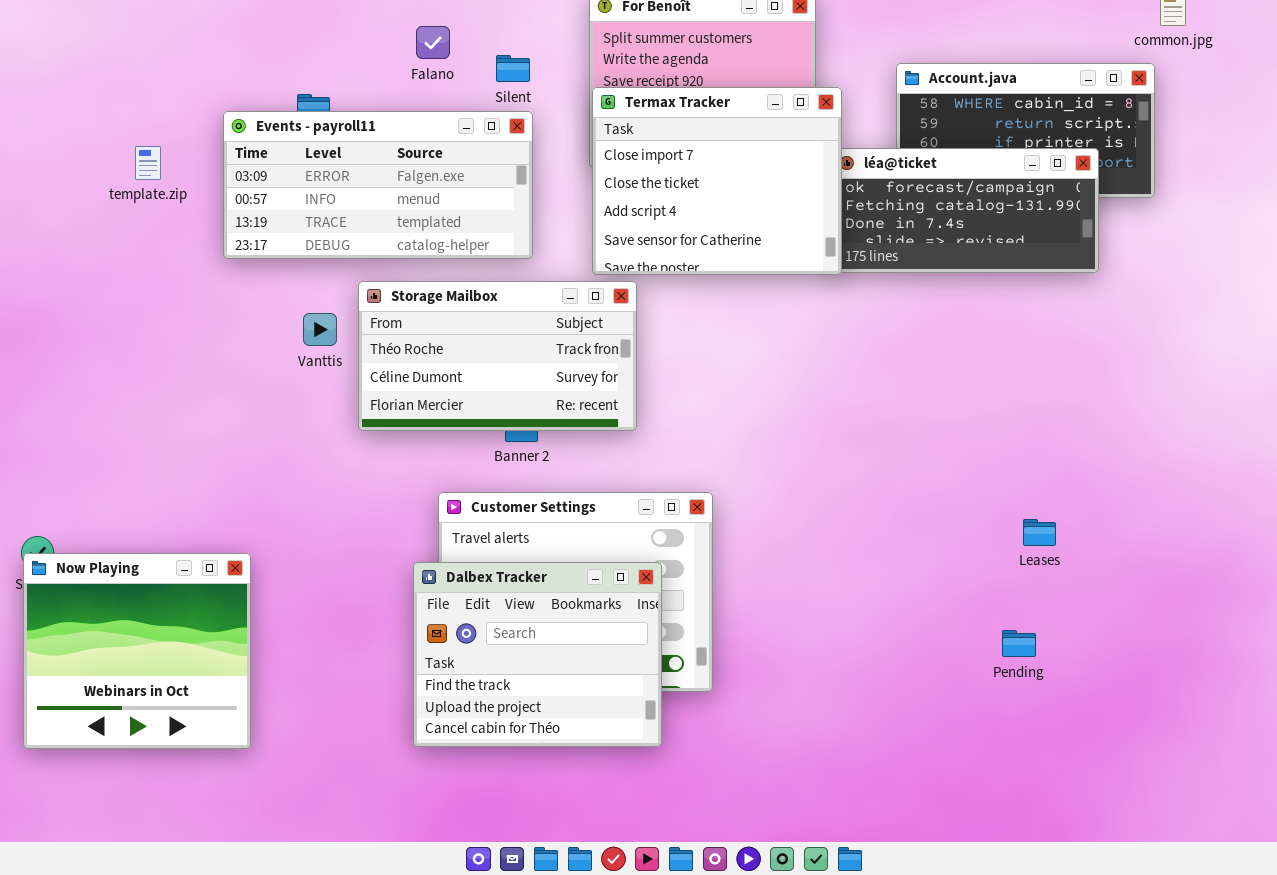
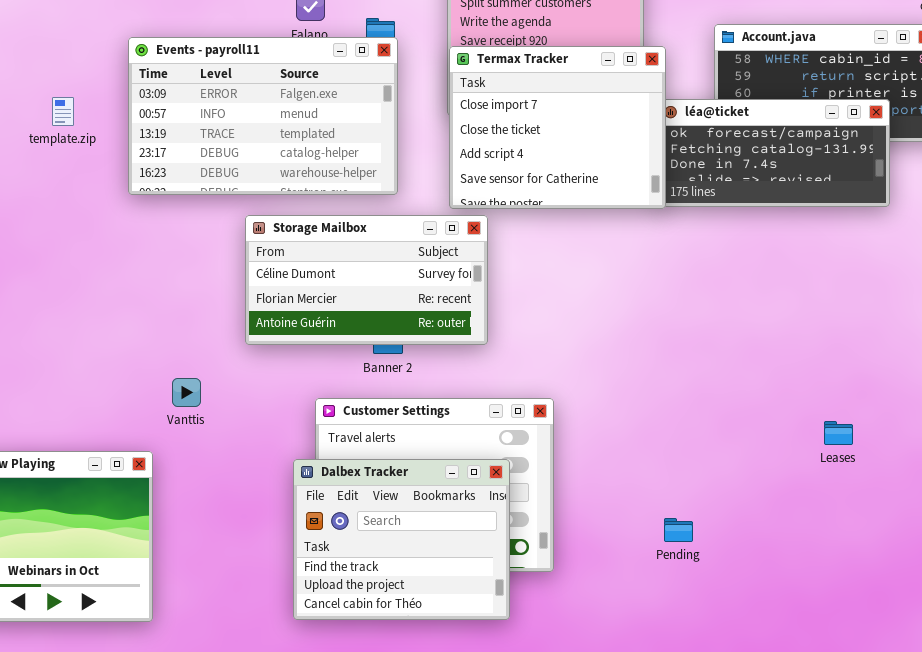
Events - payroll11: [223,111,533,259] -> [128,37,398,195], resized
Storage Mailbox: [358,281,637,431] -> [245,215,488,345], scrolled down 1 row
Vanttis: [303,313,337,346] -> [172,378,201,407], moved
Pending: [1002,630,1036,657] -> [664,518,693,542], moved

